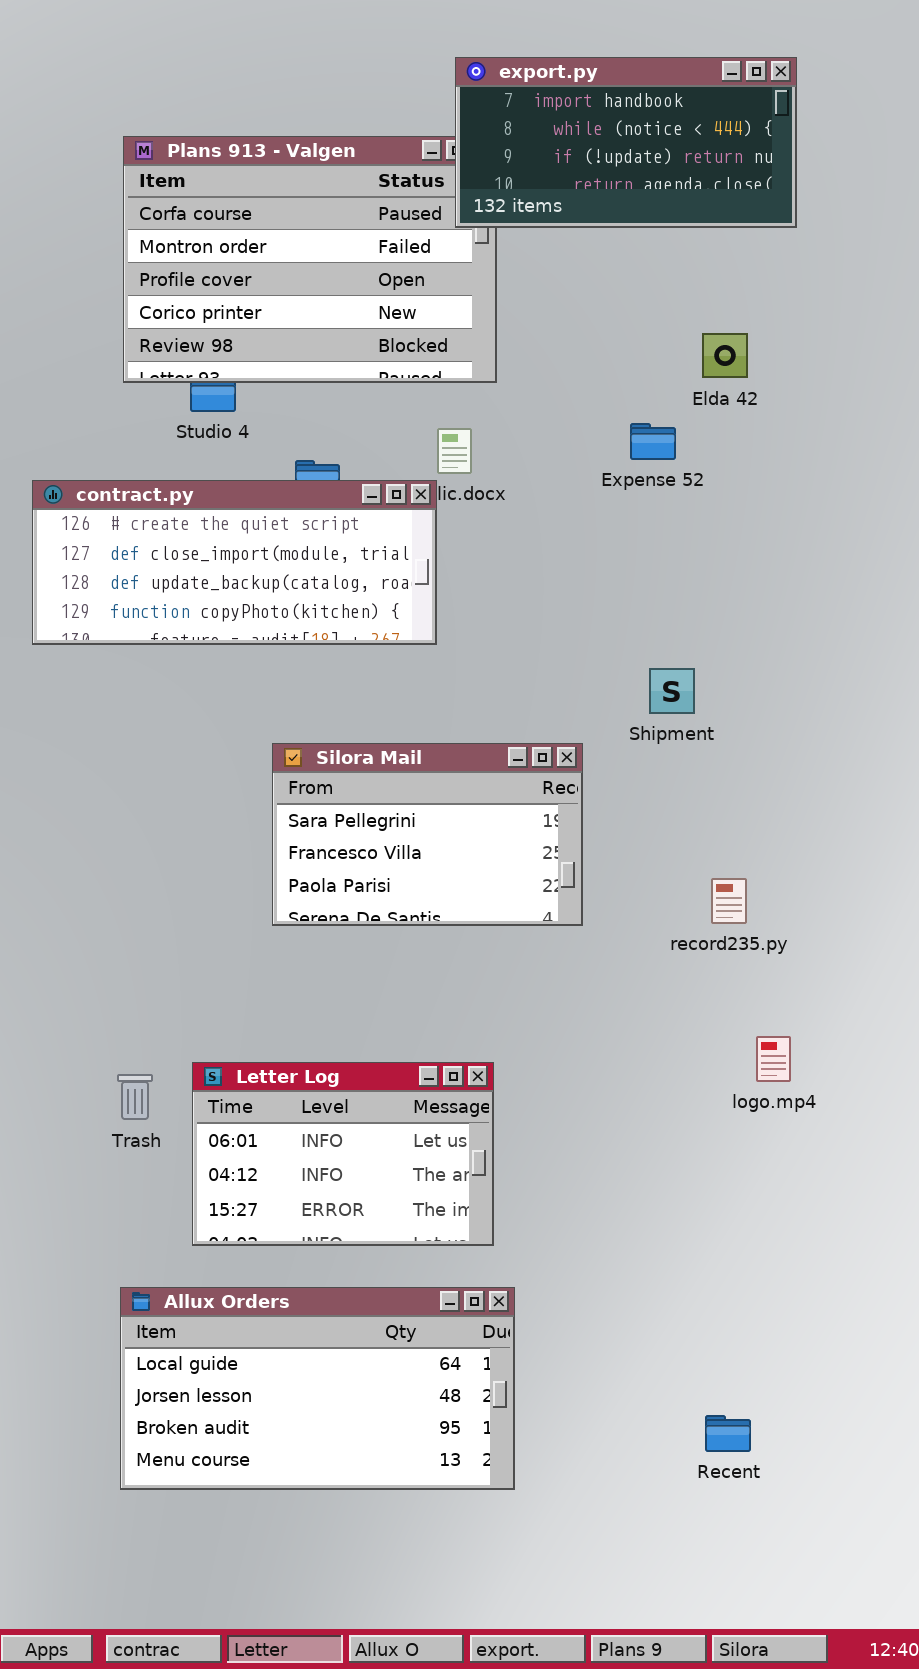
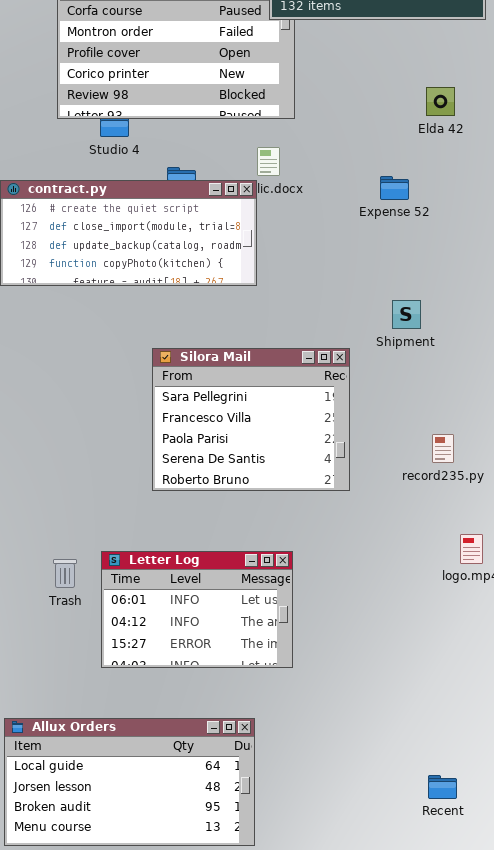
Expense 52: [630,423,676,460] -> [380,176,409,200], moved
Silora Mail: [272,743,583,926] -> [152,348,350,491], resized
Allux Orders: [120,1287,515,1490] -> [4,718,255,846], moved

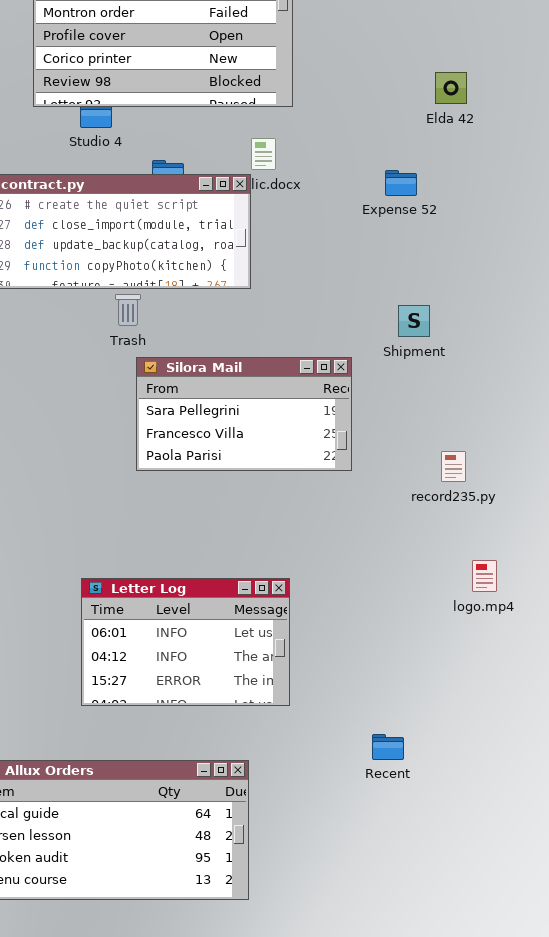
Silora Mail: [152,348,350,491] -> [136,357,352,471], resized
Trash: [53,559,77,588] -> [115,294,141,326], moved
Recent: [428,775,457,799] -> [372,734,404,760], moved

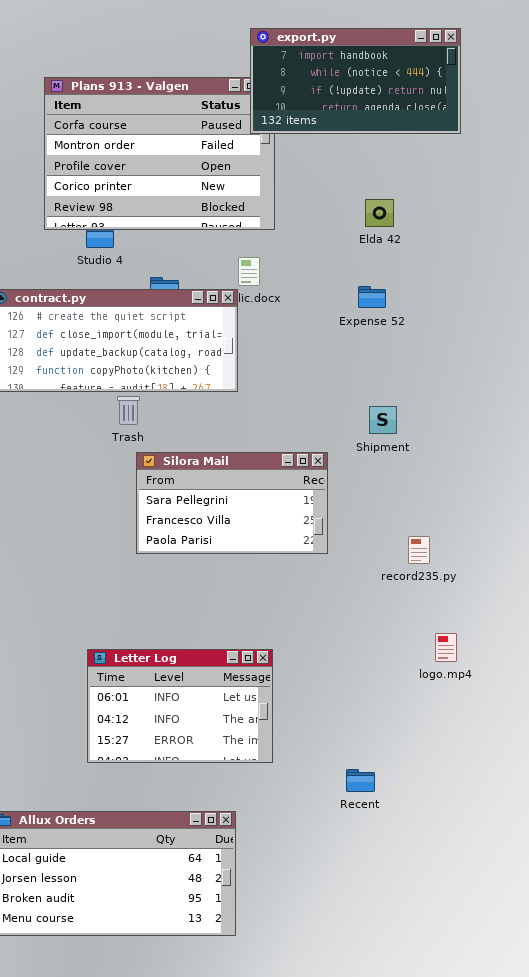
Elda 42: [435,72,467,104] -> [365,199,394,227], moved
Recent: [372,734,404,760] -> [346,769,375,792], moved

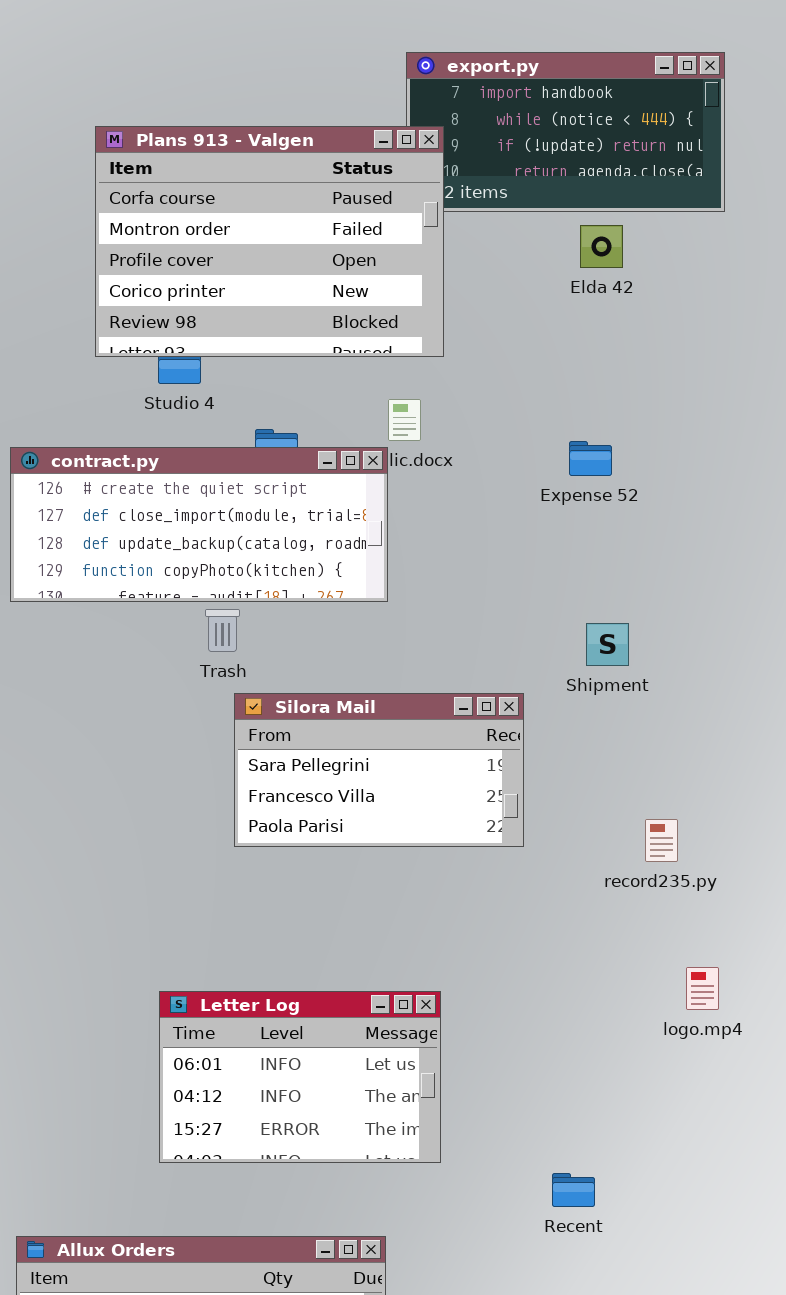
Plans 913 - Valgen: [44,77,275,230] -> [95,126,444,357], raised
Elda 42: [365,199,394,227] -> [580,225,623,268], moved

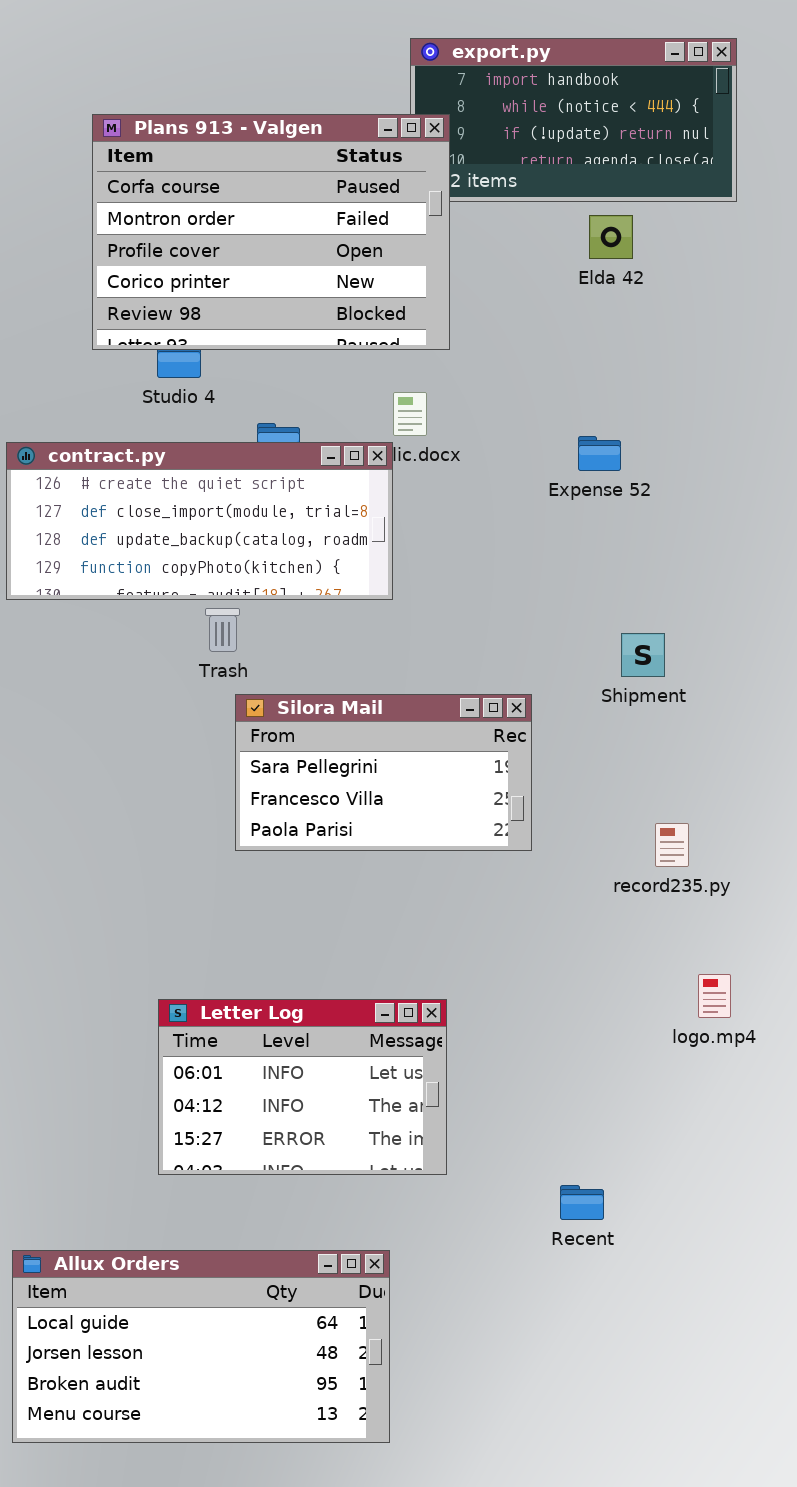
Shipment: [586,623,629,666] -> [621,633,665,677], moved

